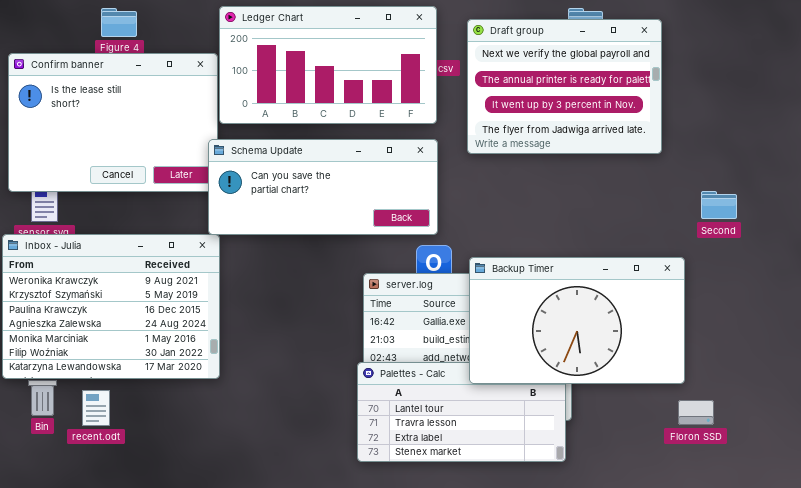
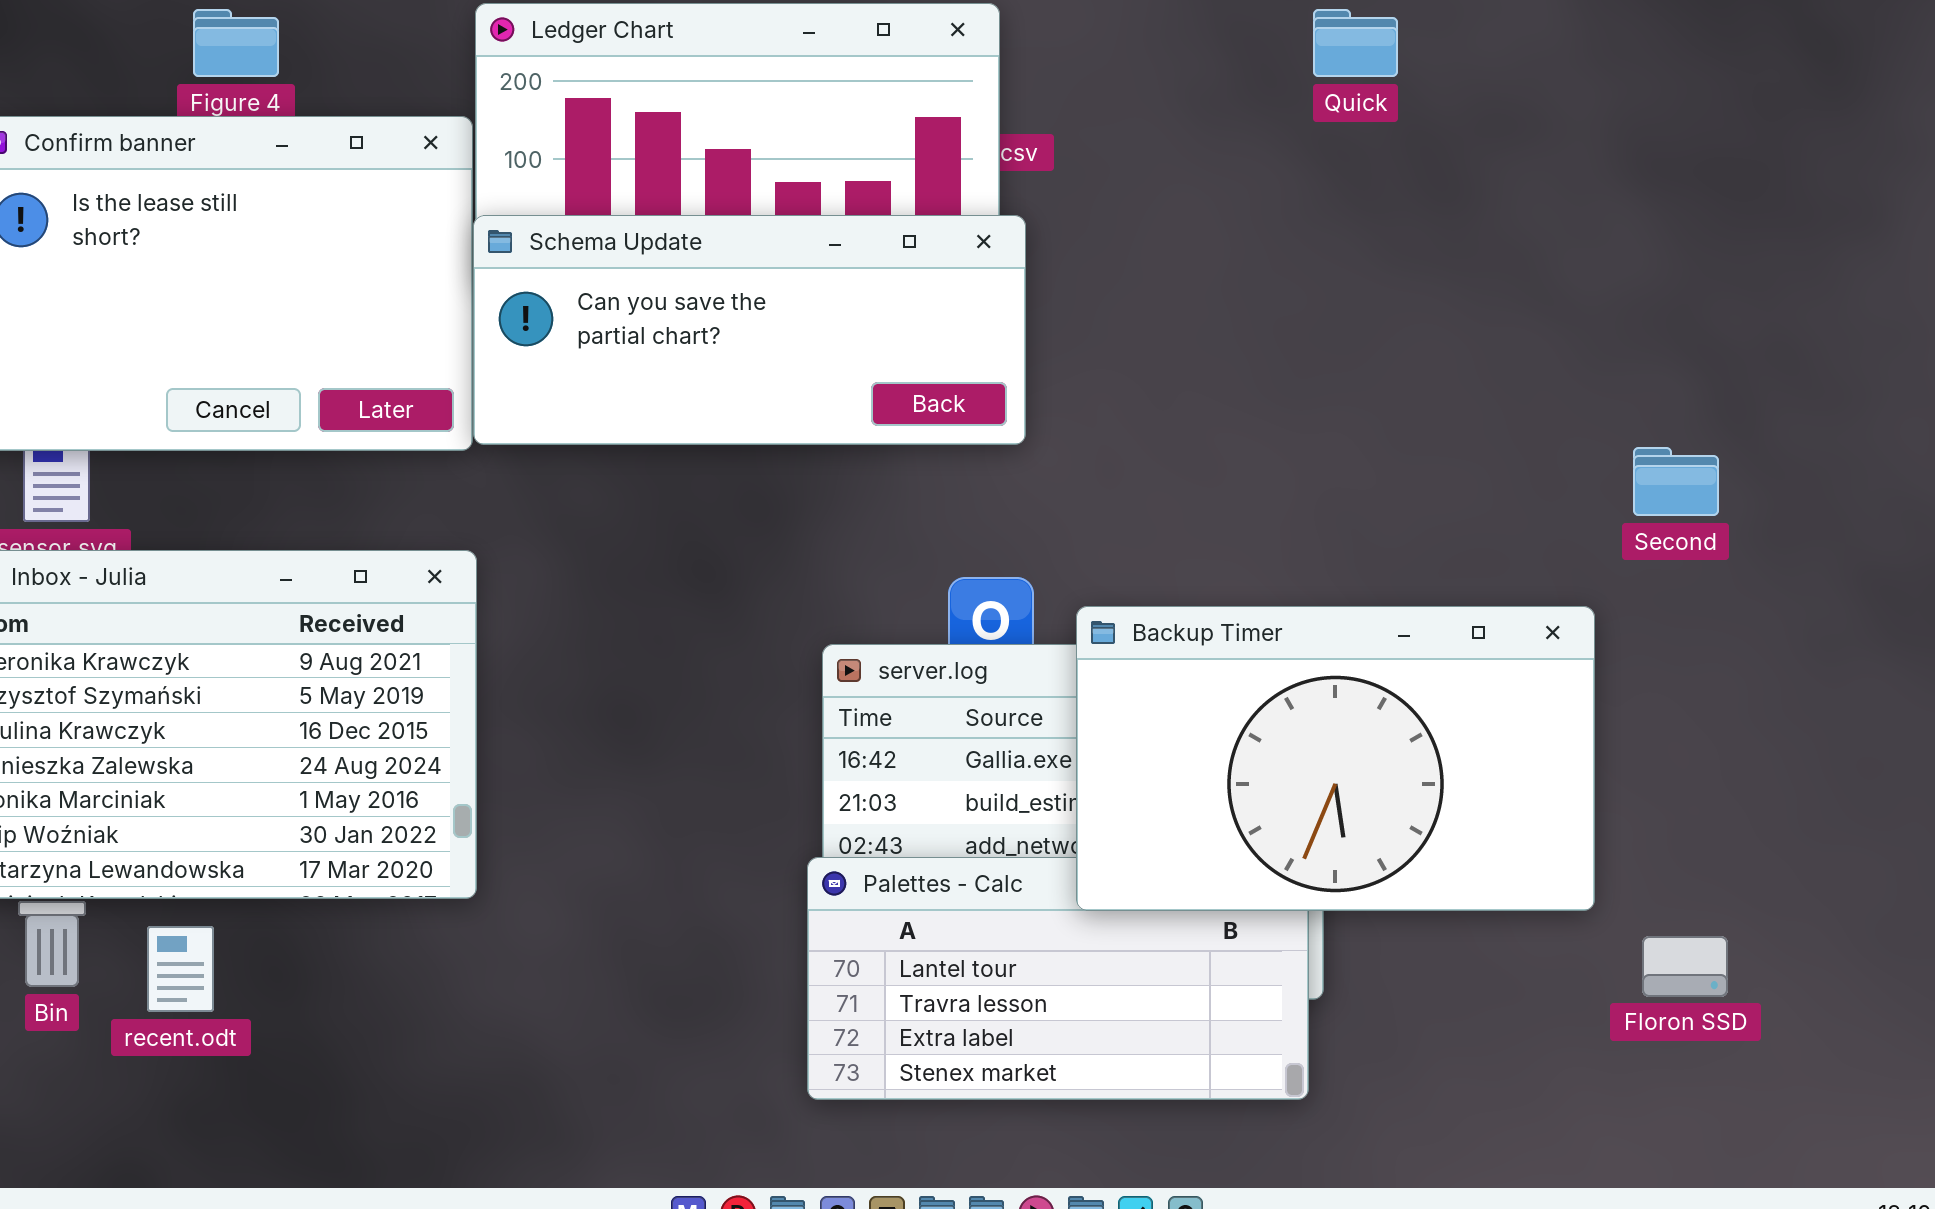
Draft group: [467,19,662,154] -> none, closed
Schema Update: [208,139,438,235] -> [473,215,1026,445], moved
Floron SSD: [678,400,714,425] -> [1642,936,1728,997], moved

